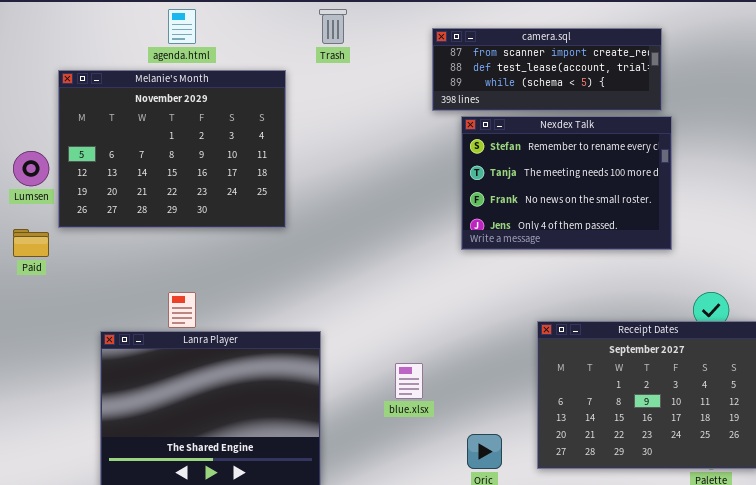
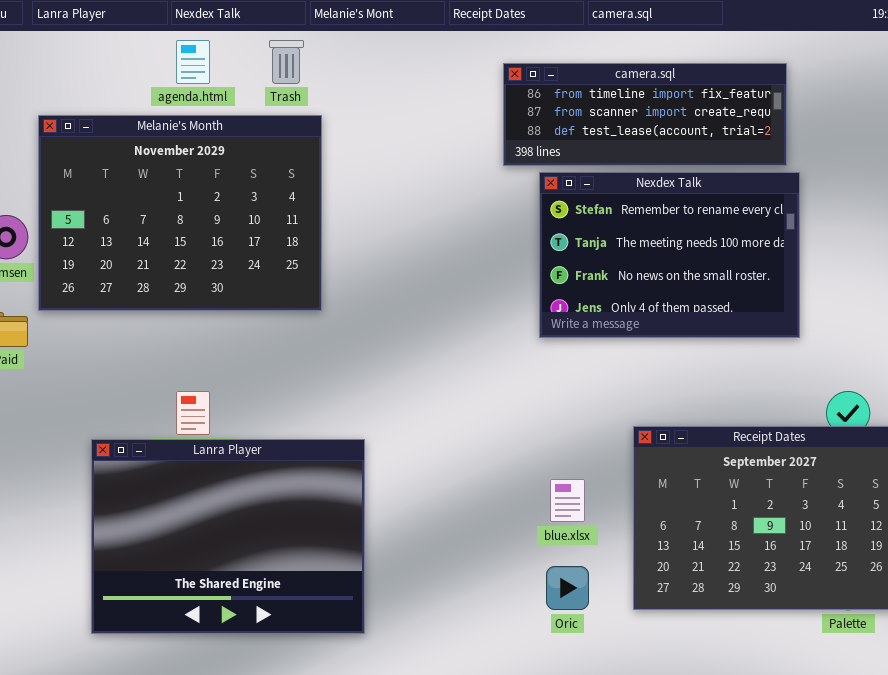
Trash: [319,9,347,44] -> [269,40,304,84], moved
camera.sql: [432,28,662,111] -> [503,63,787,166], scrolled up 1 row
blue.xlsx: [395,363,423,399] -> [550,479,585,522], moved

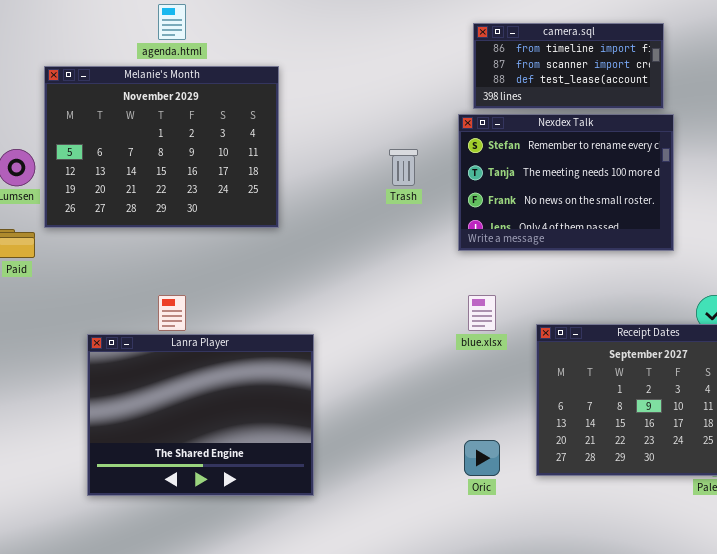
Trash: [269,40,304,84] -> [389,149,418,186], moved
camera.sql: [503,63,787,166] -> [473,23,664,109], resized
blue.xlsx: [550,479,585,522] -> [468,295,496,331], moved

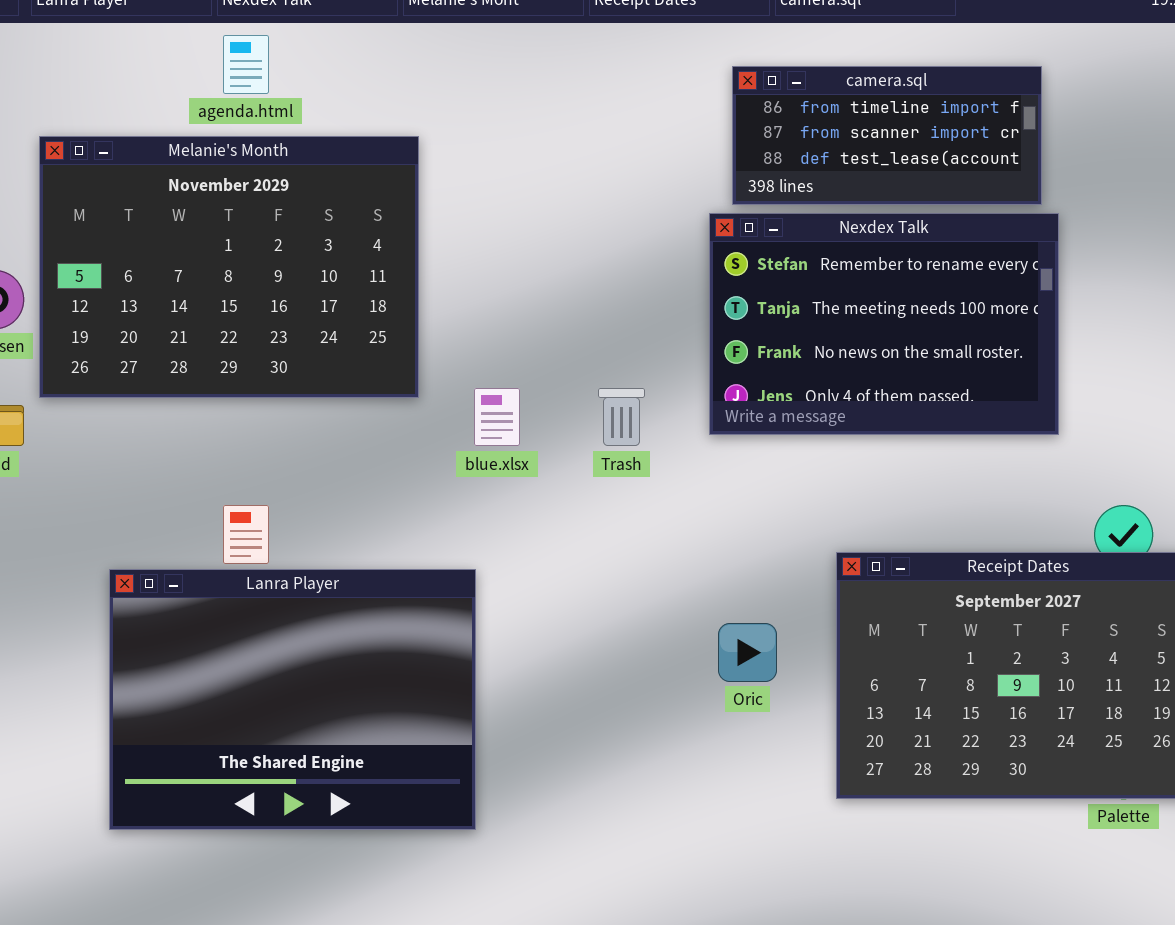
Trash: [389,149,418,186] -> [598,388,645,446], moved
blue.xlsx: [468,295,496,331] -> [474,388,520,446], moved
Oric: [464,440,500,476] -> [718,623,777,682], moved

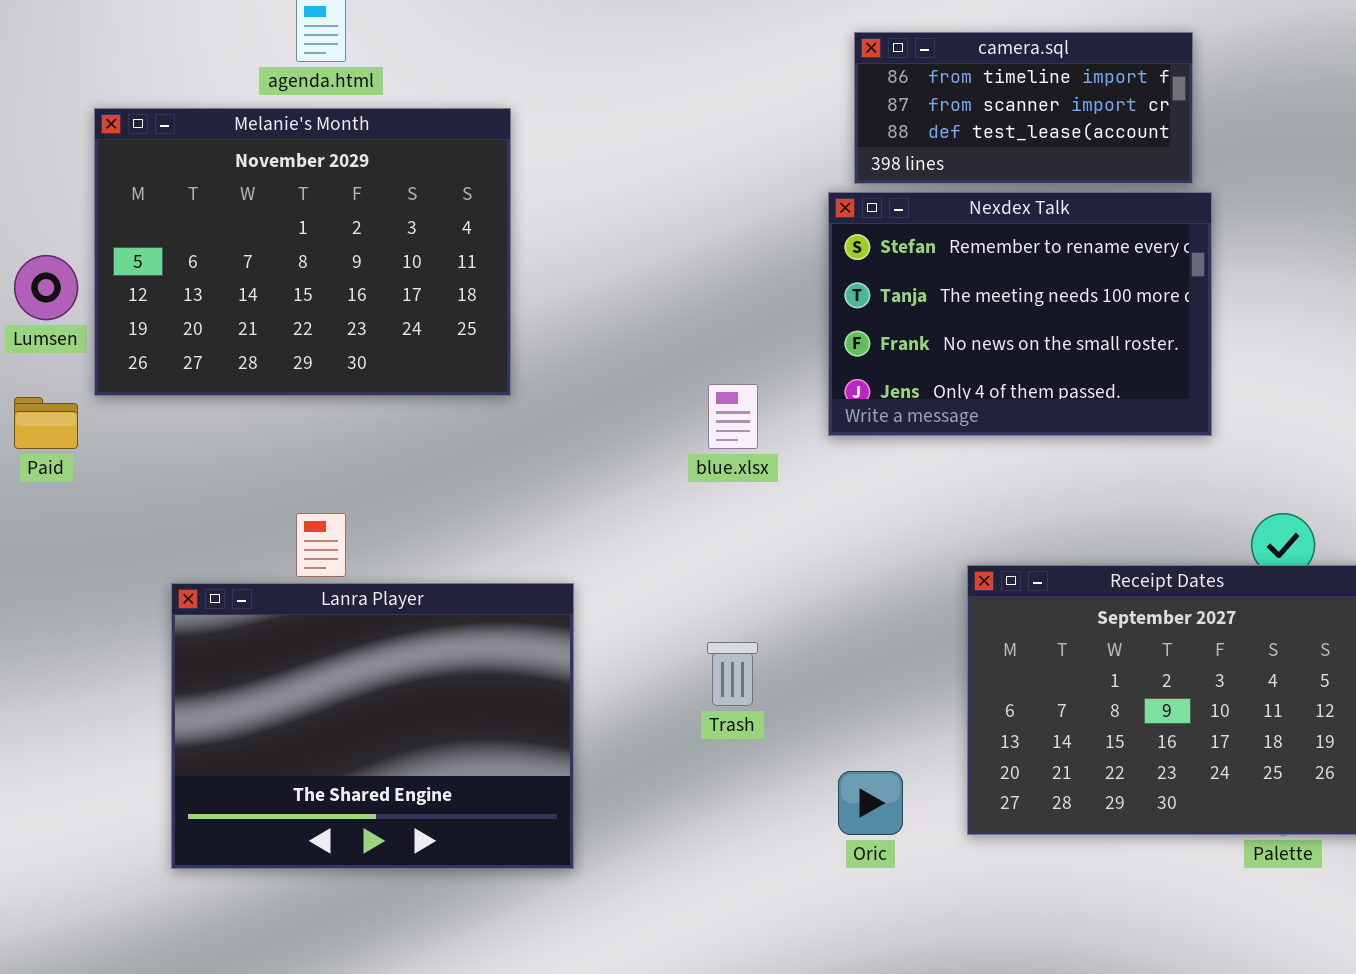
blue.xlsx: [474,388,520,446] -> [708,384,758,449], moved
Trash: [598,388,645,446] -> [707,642,758,706], moved
Oric: [718,623,777,682] -> [838,771,903,835], moved

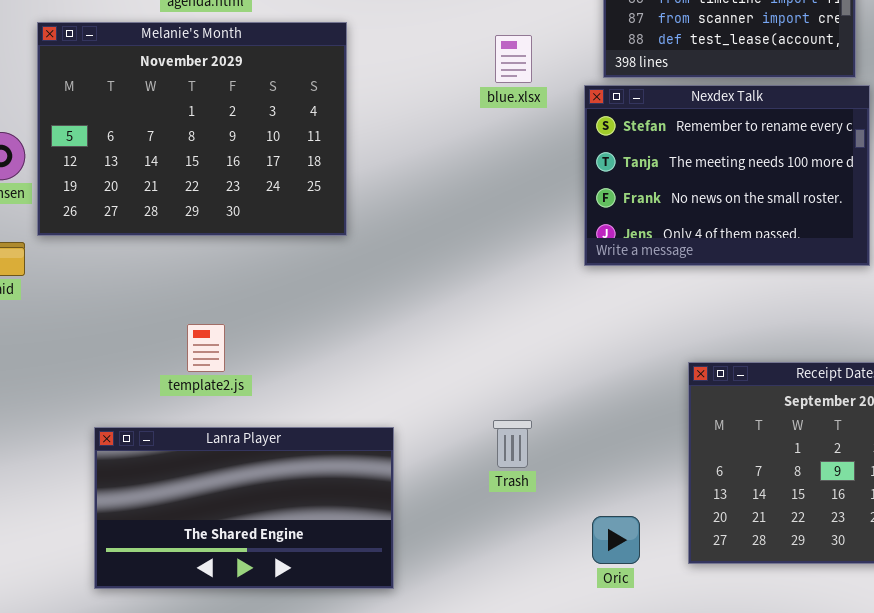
blue.xlsx: [708,384,758,449] -> [495,35,532,83], moved
Lanra Player: [171,583,574,869] -> [94,427,394,589], resized

